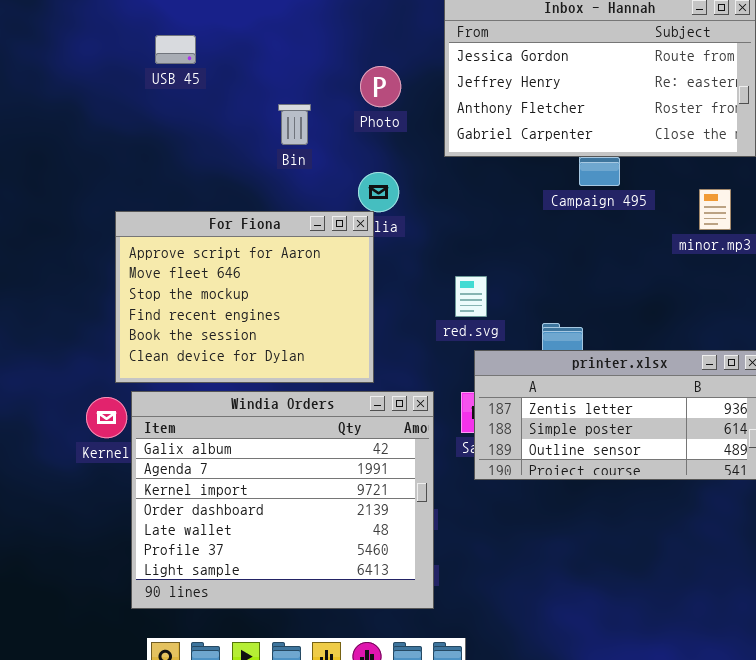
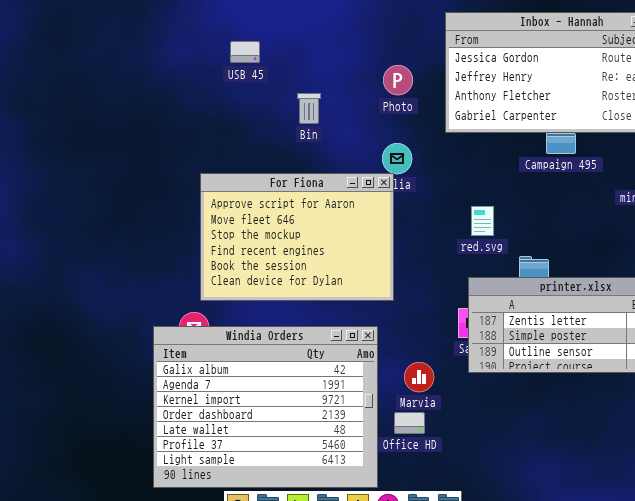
Bin: [278,104,311,145] -> [297,93,321,124], moved
red.svg: [455,276,487,317] -> [471,206,494,236], moved
Windia Orders: [131,391,434,609] -> [153,326,378,488], moved

